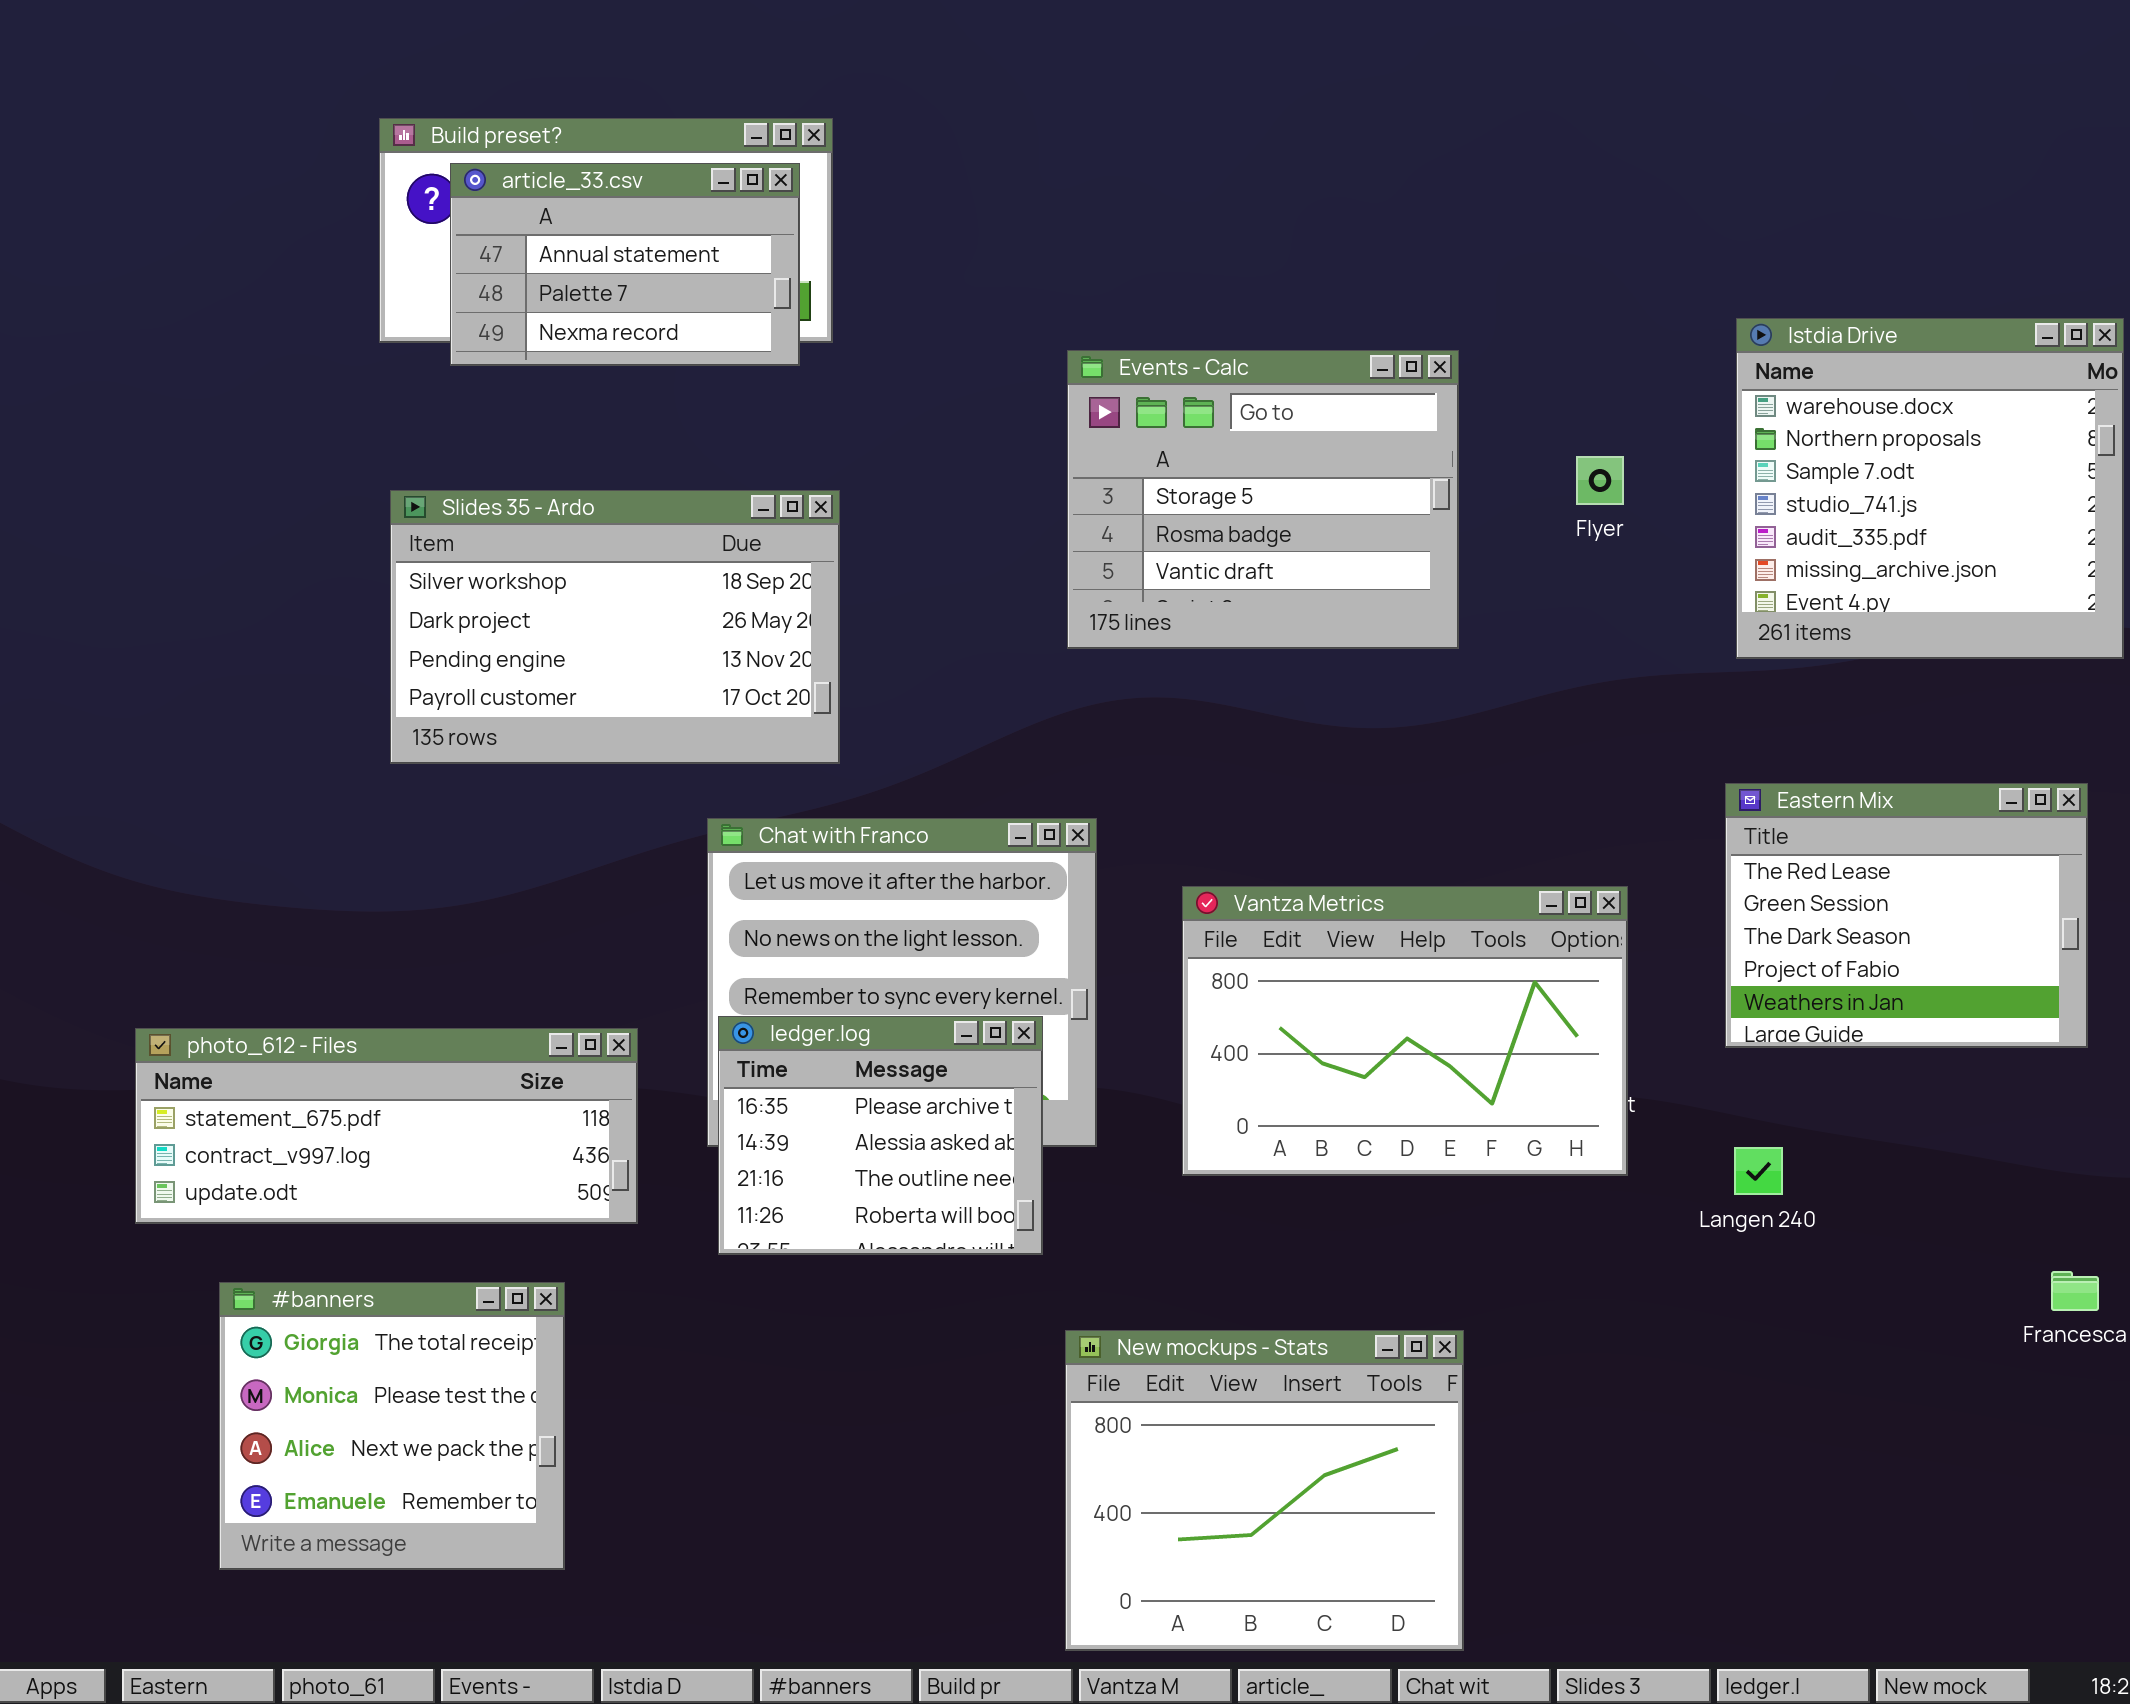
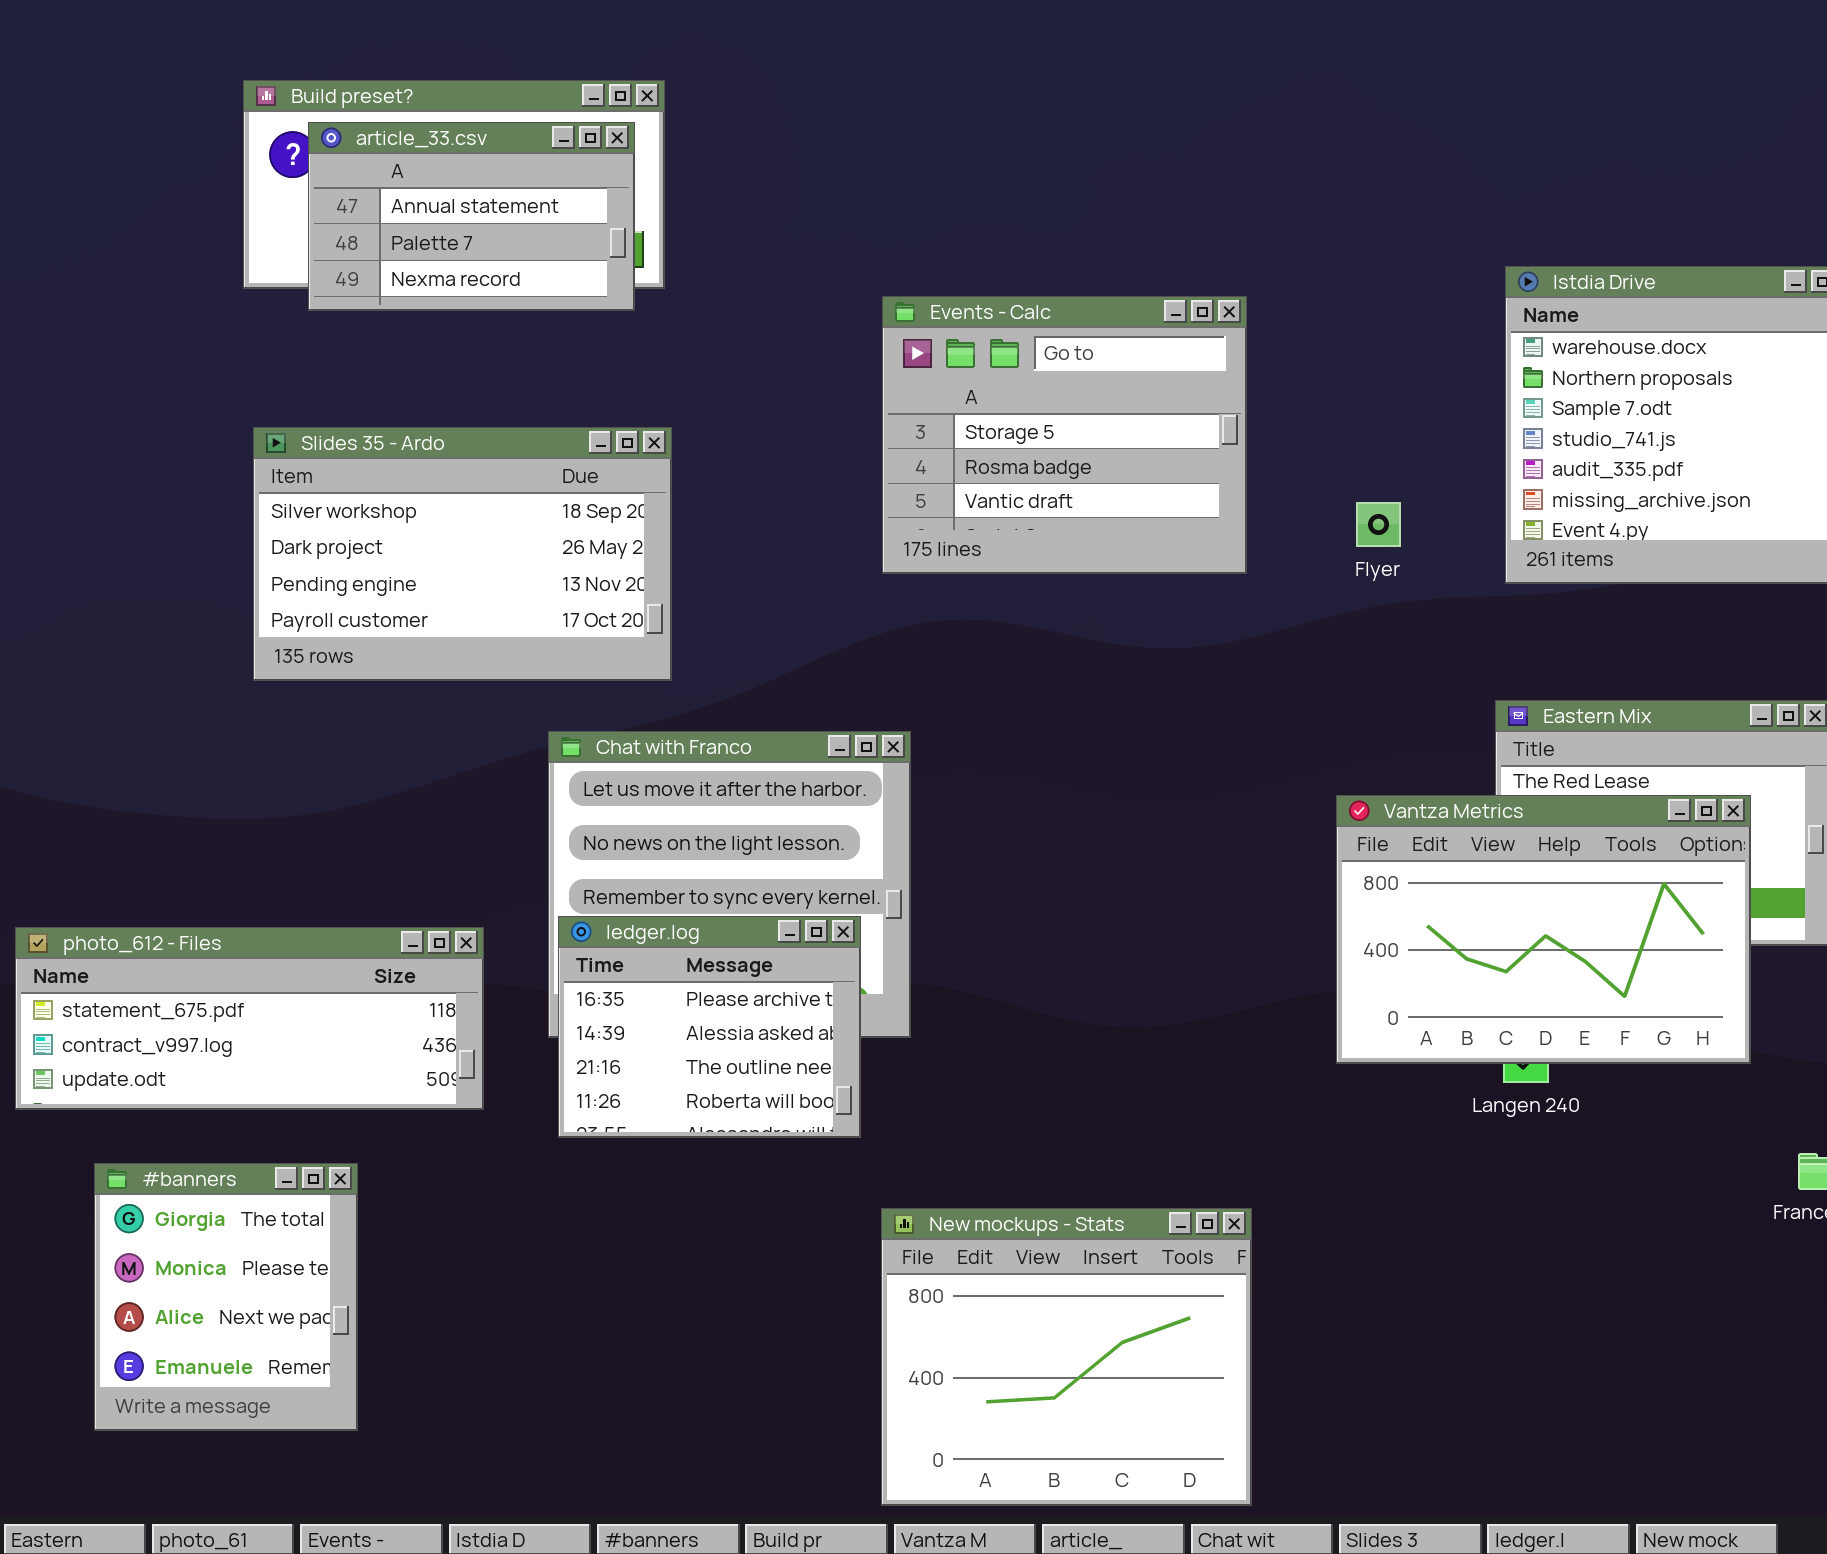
Flyer: [1576,456,1624,505] -> [1356,502,1401,547], moved
Vantza Metrics: [1182,886,1628,1176] -> [1336,795,1751,1064], moved
#banners: [219,1282,565,1570] -> [94,1163,358,1431], resized

